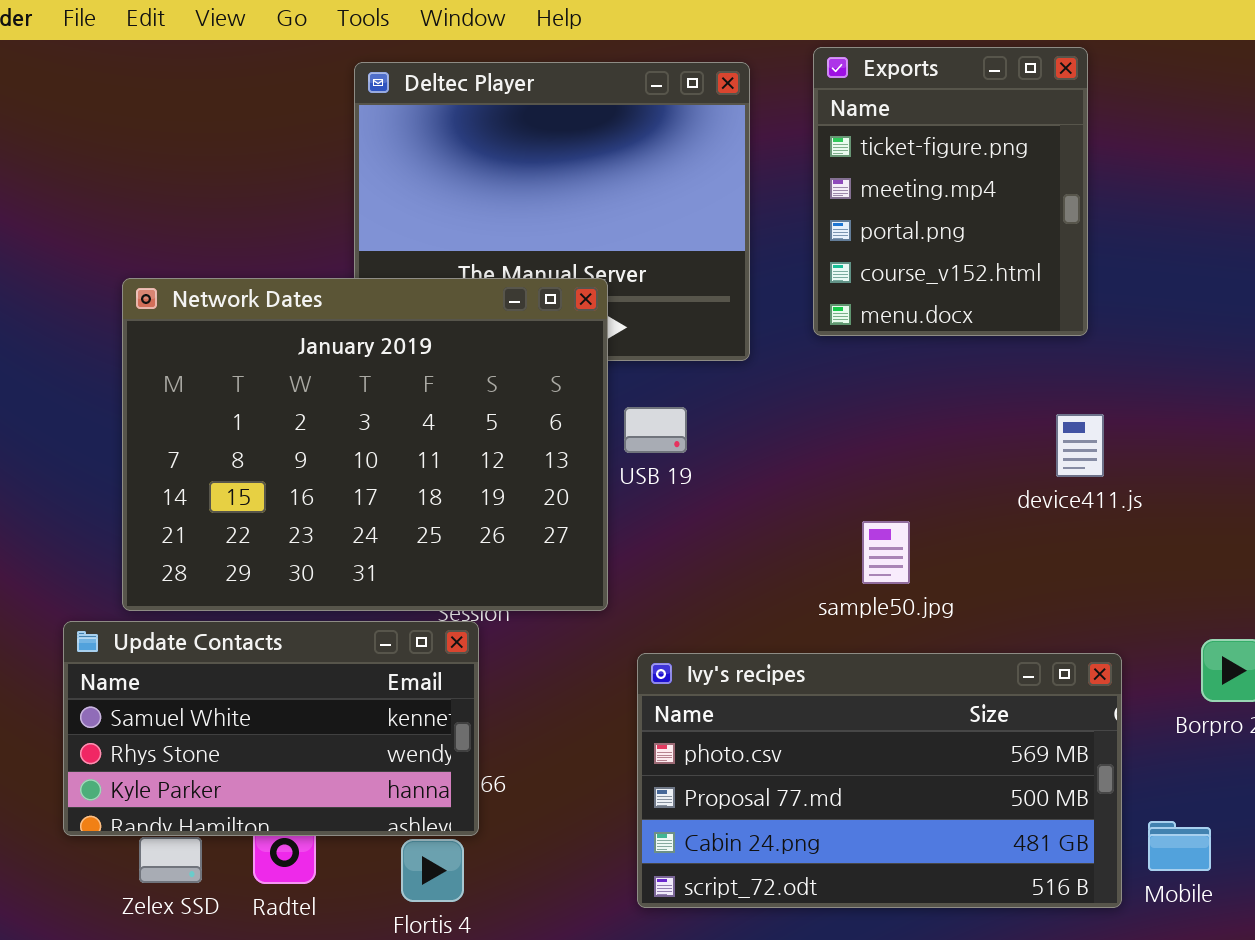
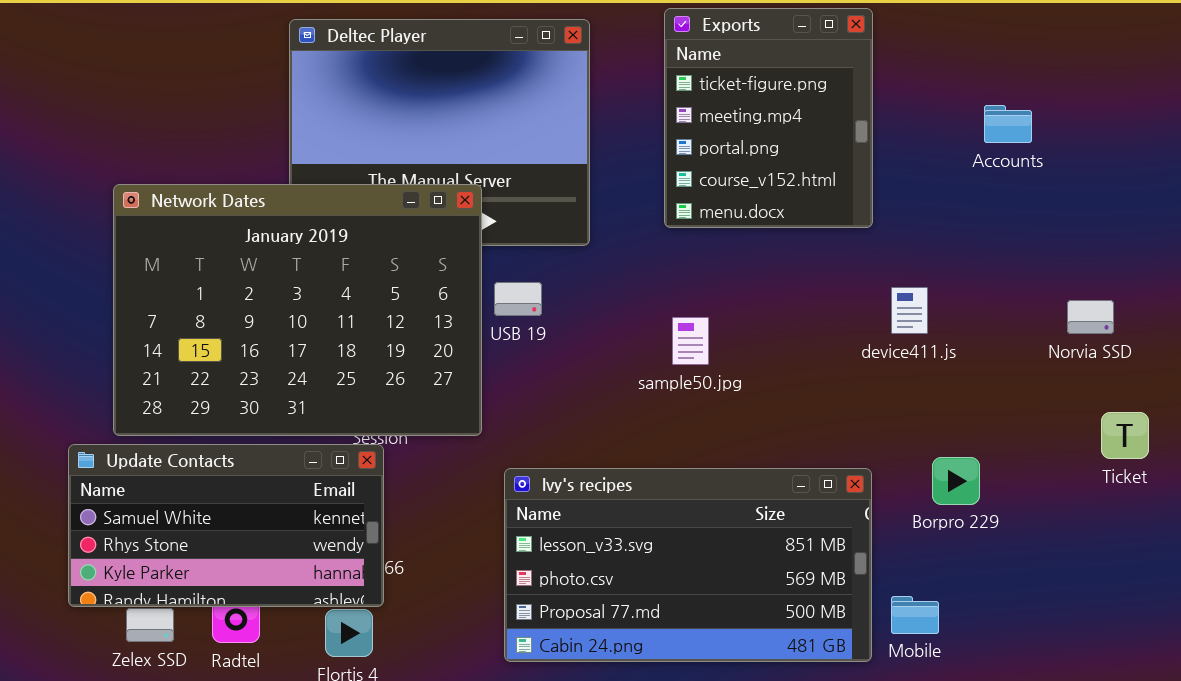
Exports: [813,47,1088,336] -> [664,8,873,228], moved
device411.js: [1056,414,1104,477] -> [891,287,928,334], moved
sample50.jpg: [862,521,910,584] -> [672,317,709,365], moved
Ivy's recipes: [637,653,1122,908] -> [504,468,872,662], scrolled up 1 row

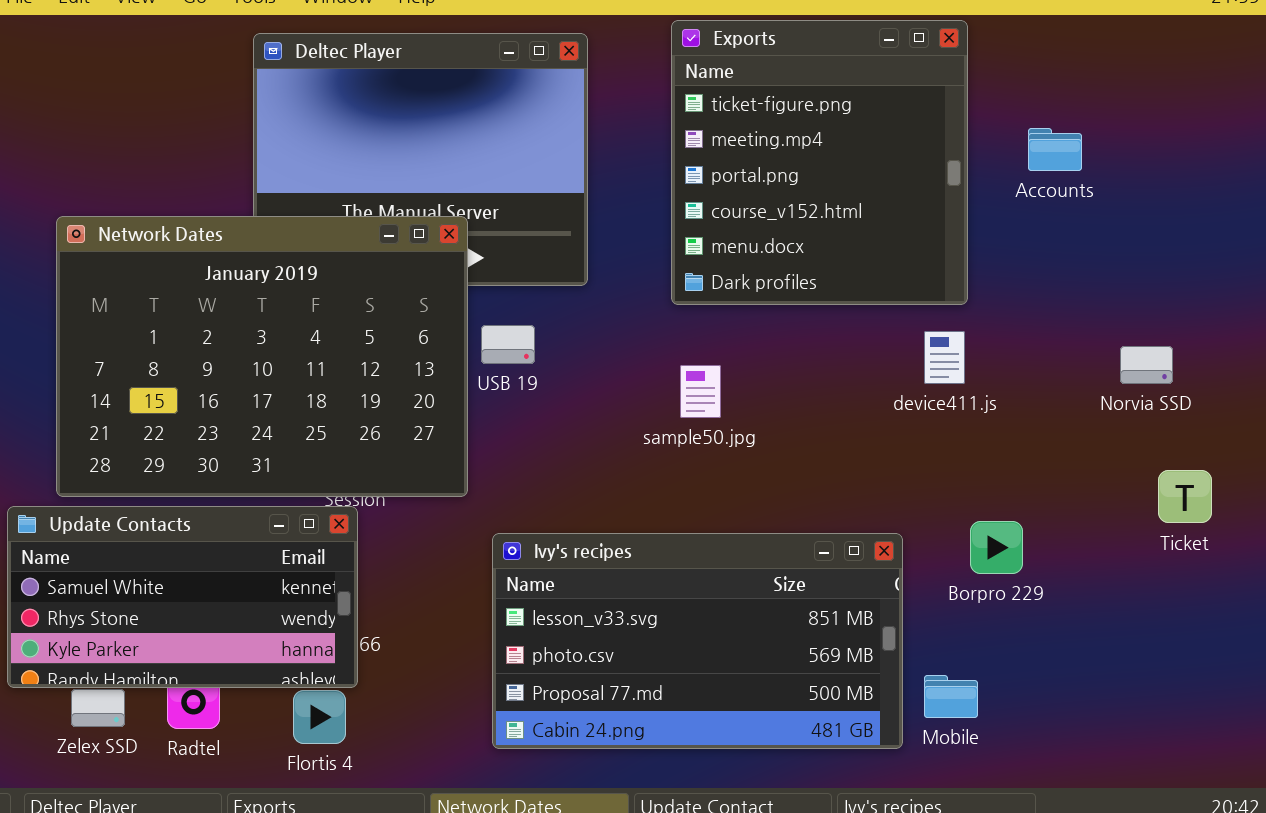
Exports: [664,8,873,228] -> [671,20,968,305], resized

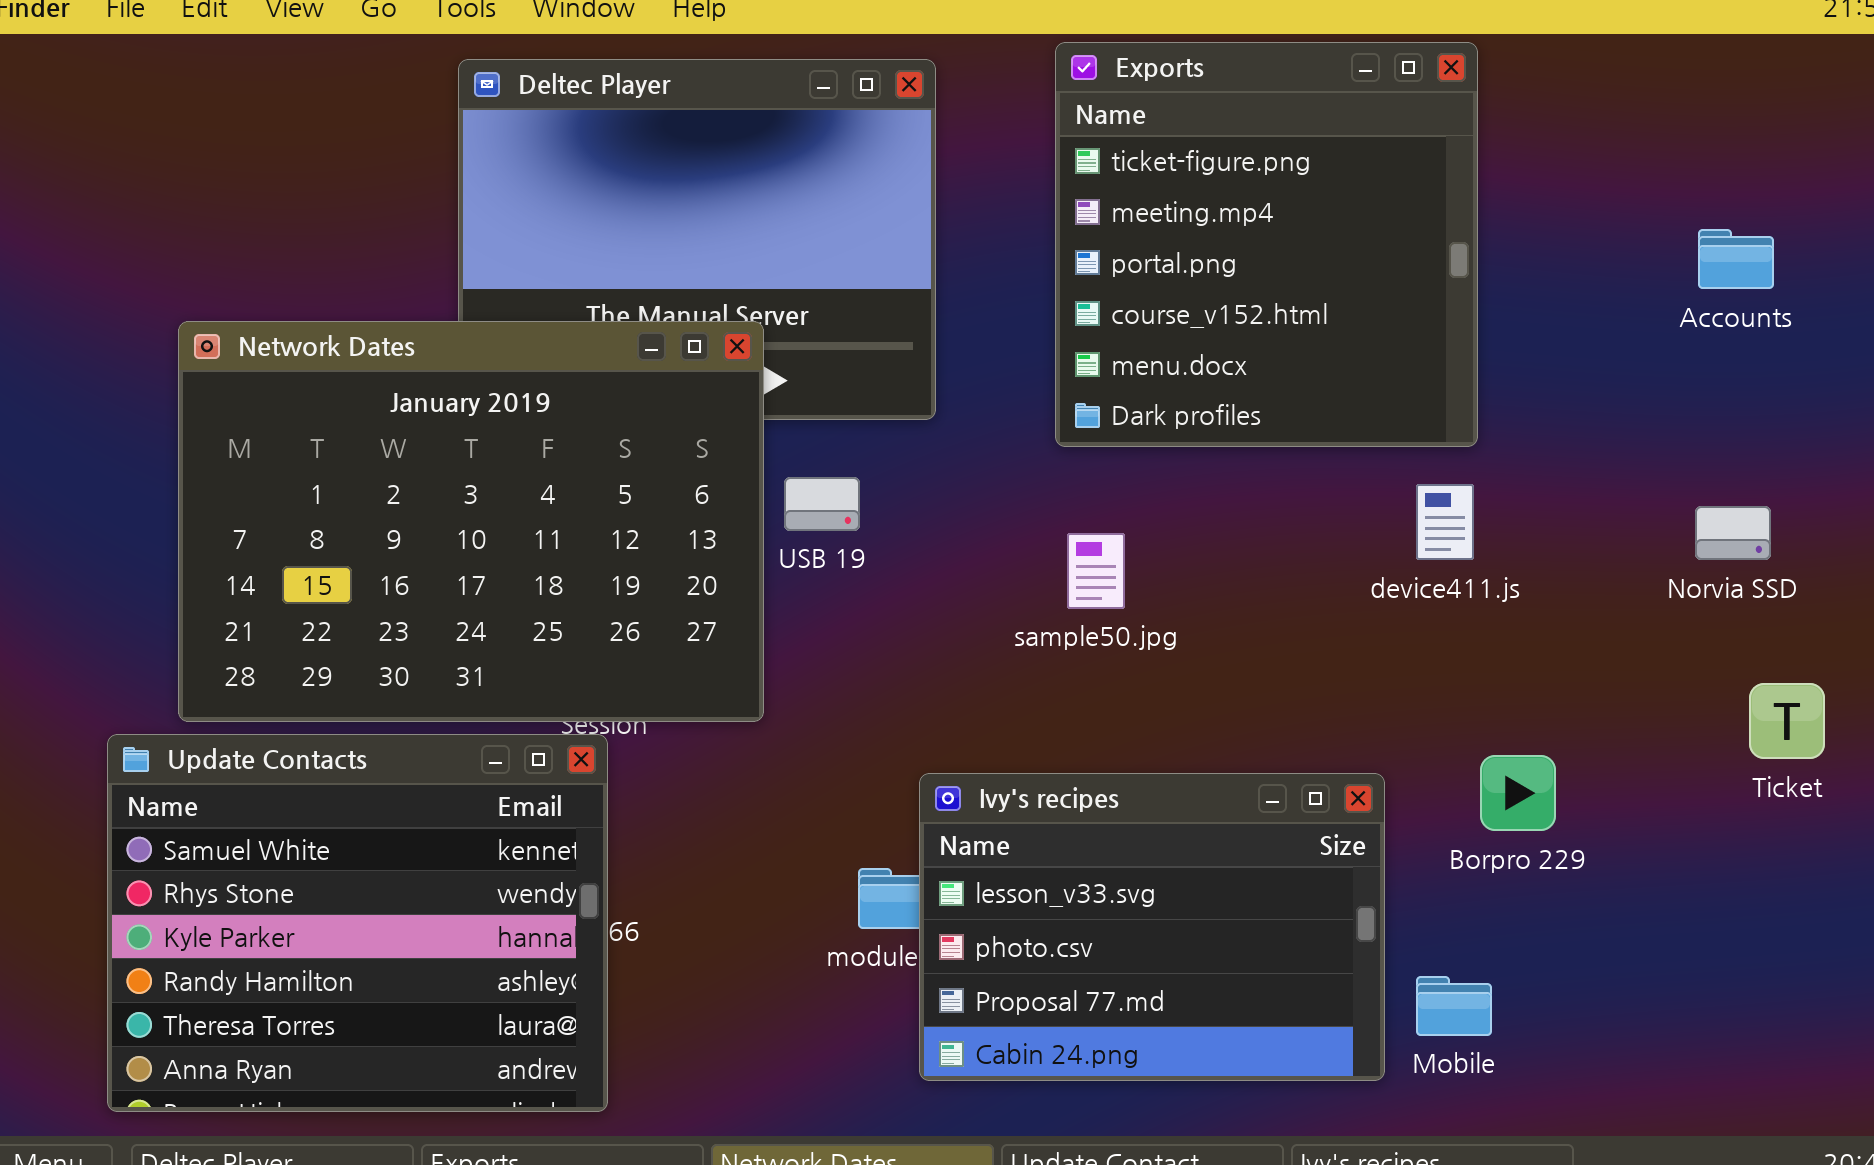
Accounts: [1028,128,1082,171] -> [1698,229,1774,289], moved
Update Contacts: [7,506,358,688] -> [107,734,608,1112], resized
Ivy's recipes: [492,533,903,749] -> [919,773,1385,1081], resized

